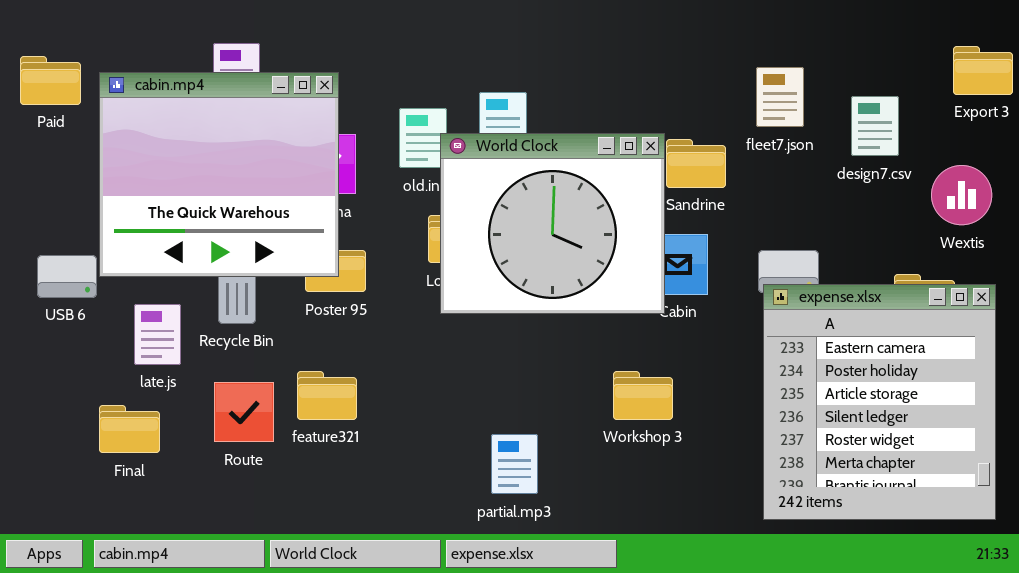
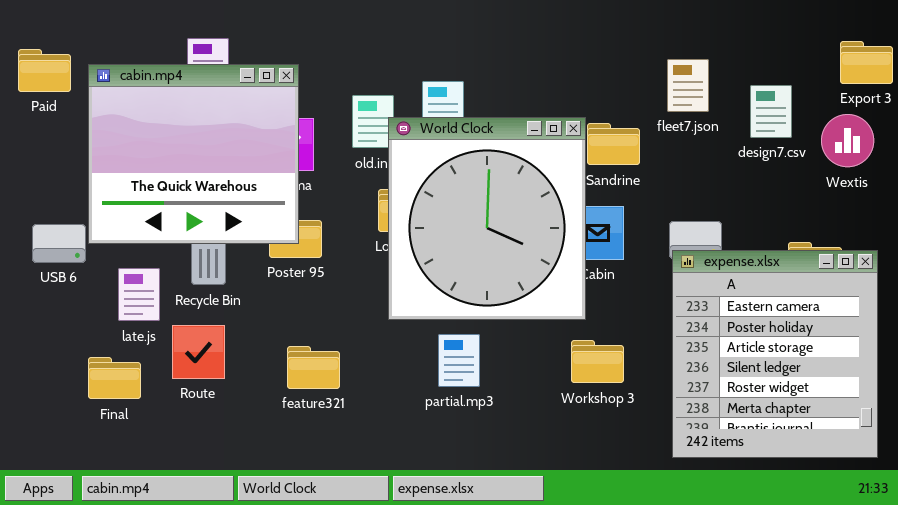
World Clock: [440,133,665,314] -> [388,117,586,320], resized
Wextis: [931,165,992,225] -> [821,114,874,167], moved
feature321: [297,371,357,420] -> [287,346,340,389], moved
Workshop 3: [613,371,673,420] -> [571,340,624,383], moved
Route: [214,382,274,442] -> [172,325,225,379], moved
partial.mp3: [491,434,538,494] -> [438,334,480,387], moved

